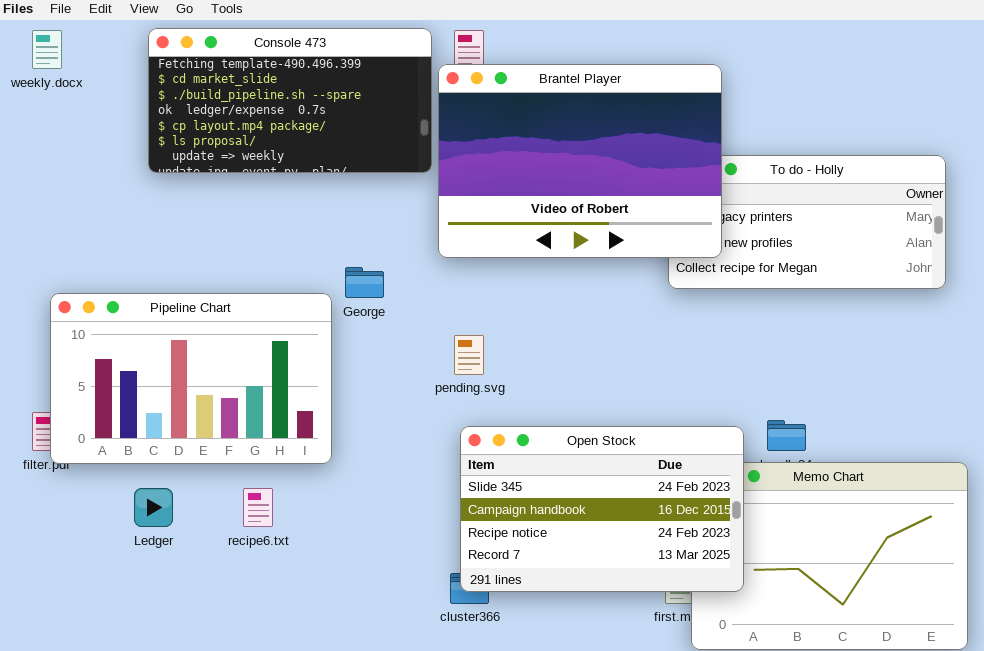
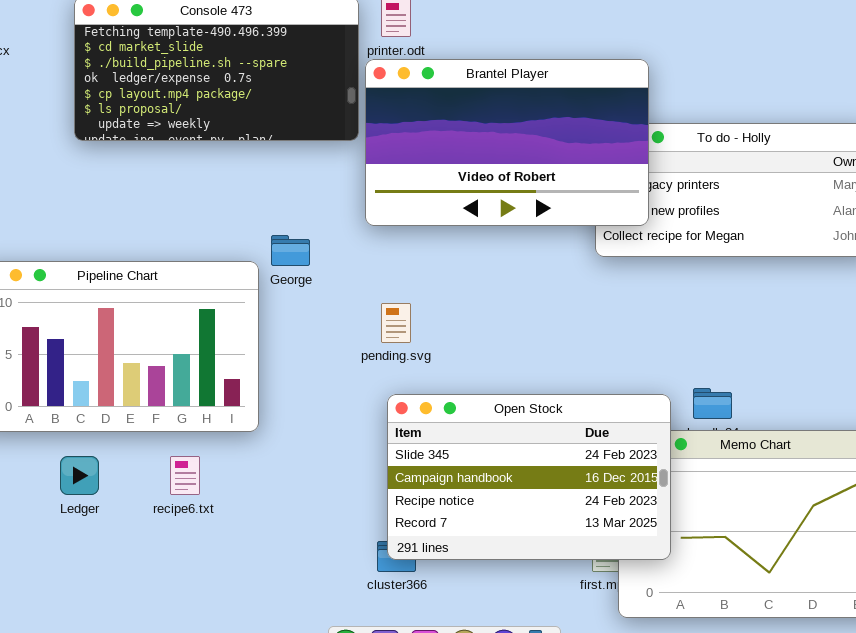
Brantel Player: [438,64,722,258] -> [365,59,649,226], resized

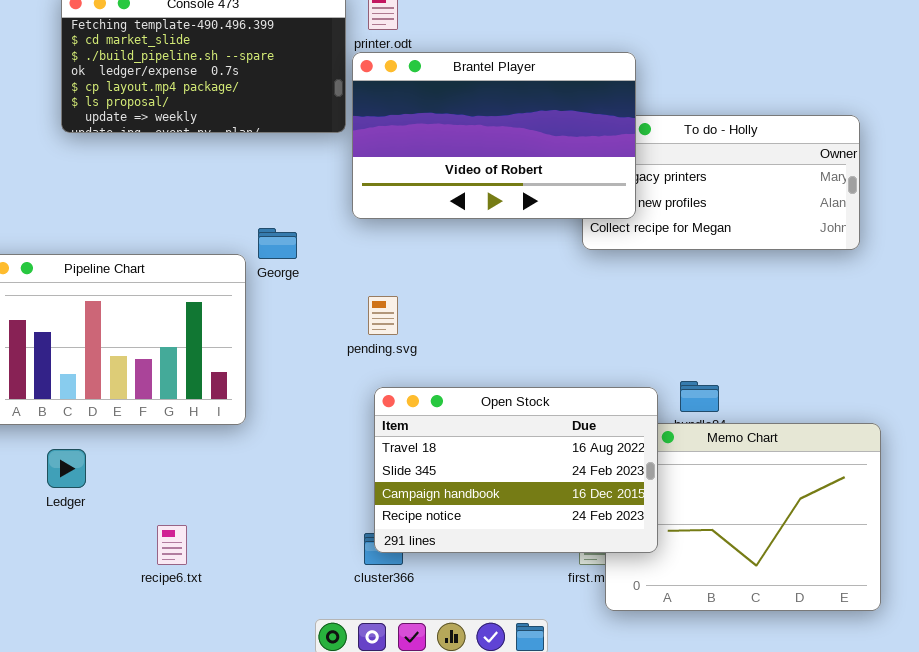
Open Stock: [387,394,671,560] -> [374,387,658,553], scrolled up 1 row
recipe6.txt: [170,456,200,495] -> [157,525,187,565], moved

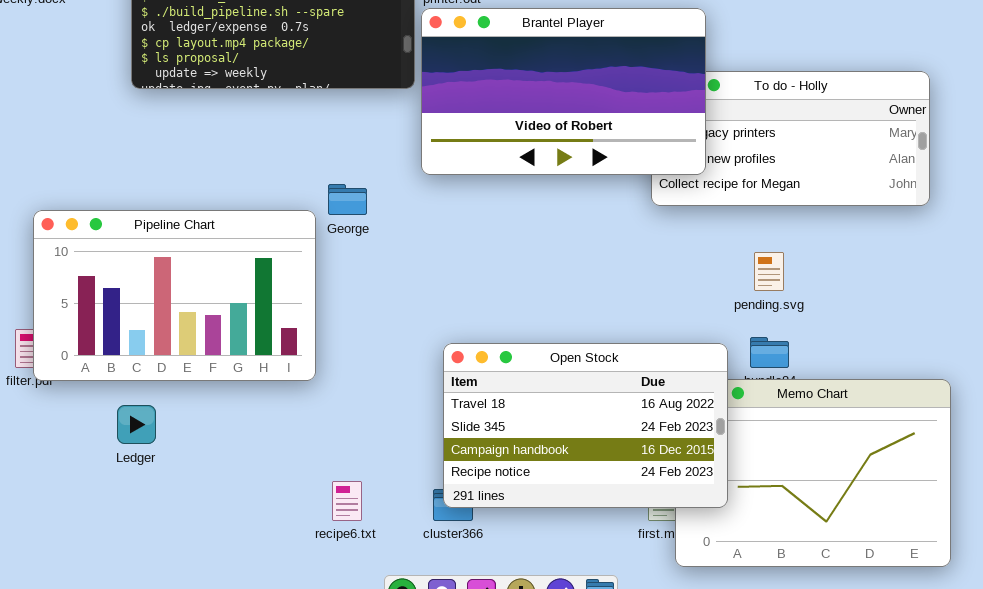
pending.svg: [368,296,398,335] -> [754,252,784,291], moved
recipe6.txt: [157,525,187,565] -> [332,481,362,521], moved

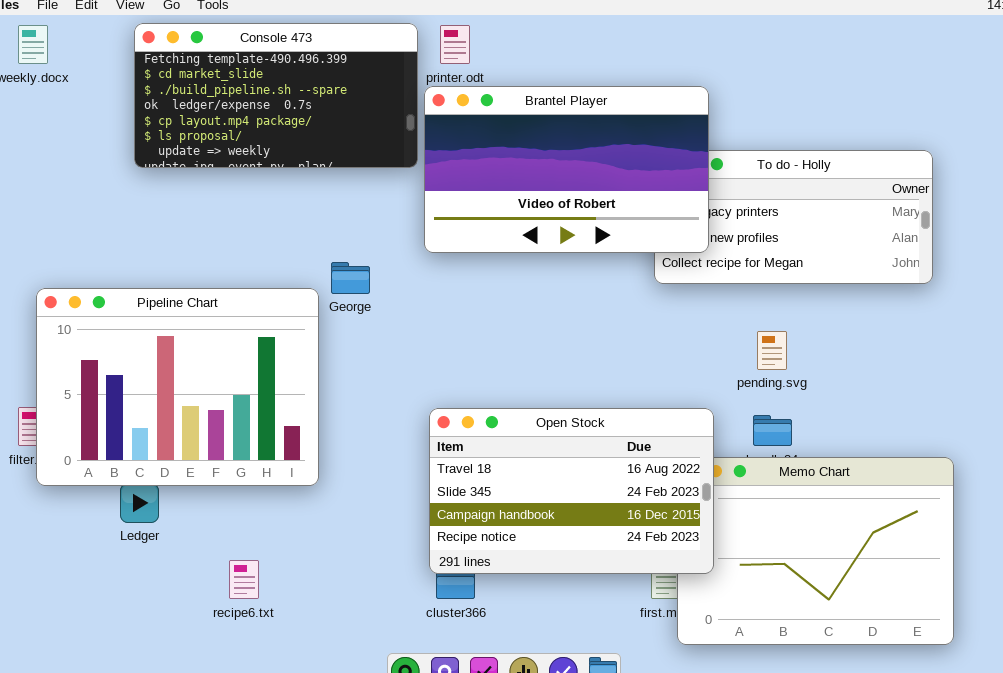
Pipeline Chart: [33,210,316,381] -> [36,288,319,486], resized
Open Stock: [443,343,728,508] -> [429,408,714,574], moved
recipe6.txt: [332,481,362,521] -> [229,560,259,599], moved

